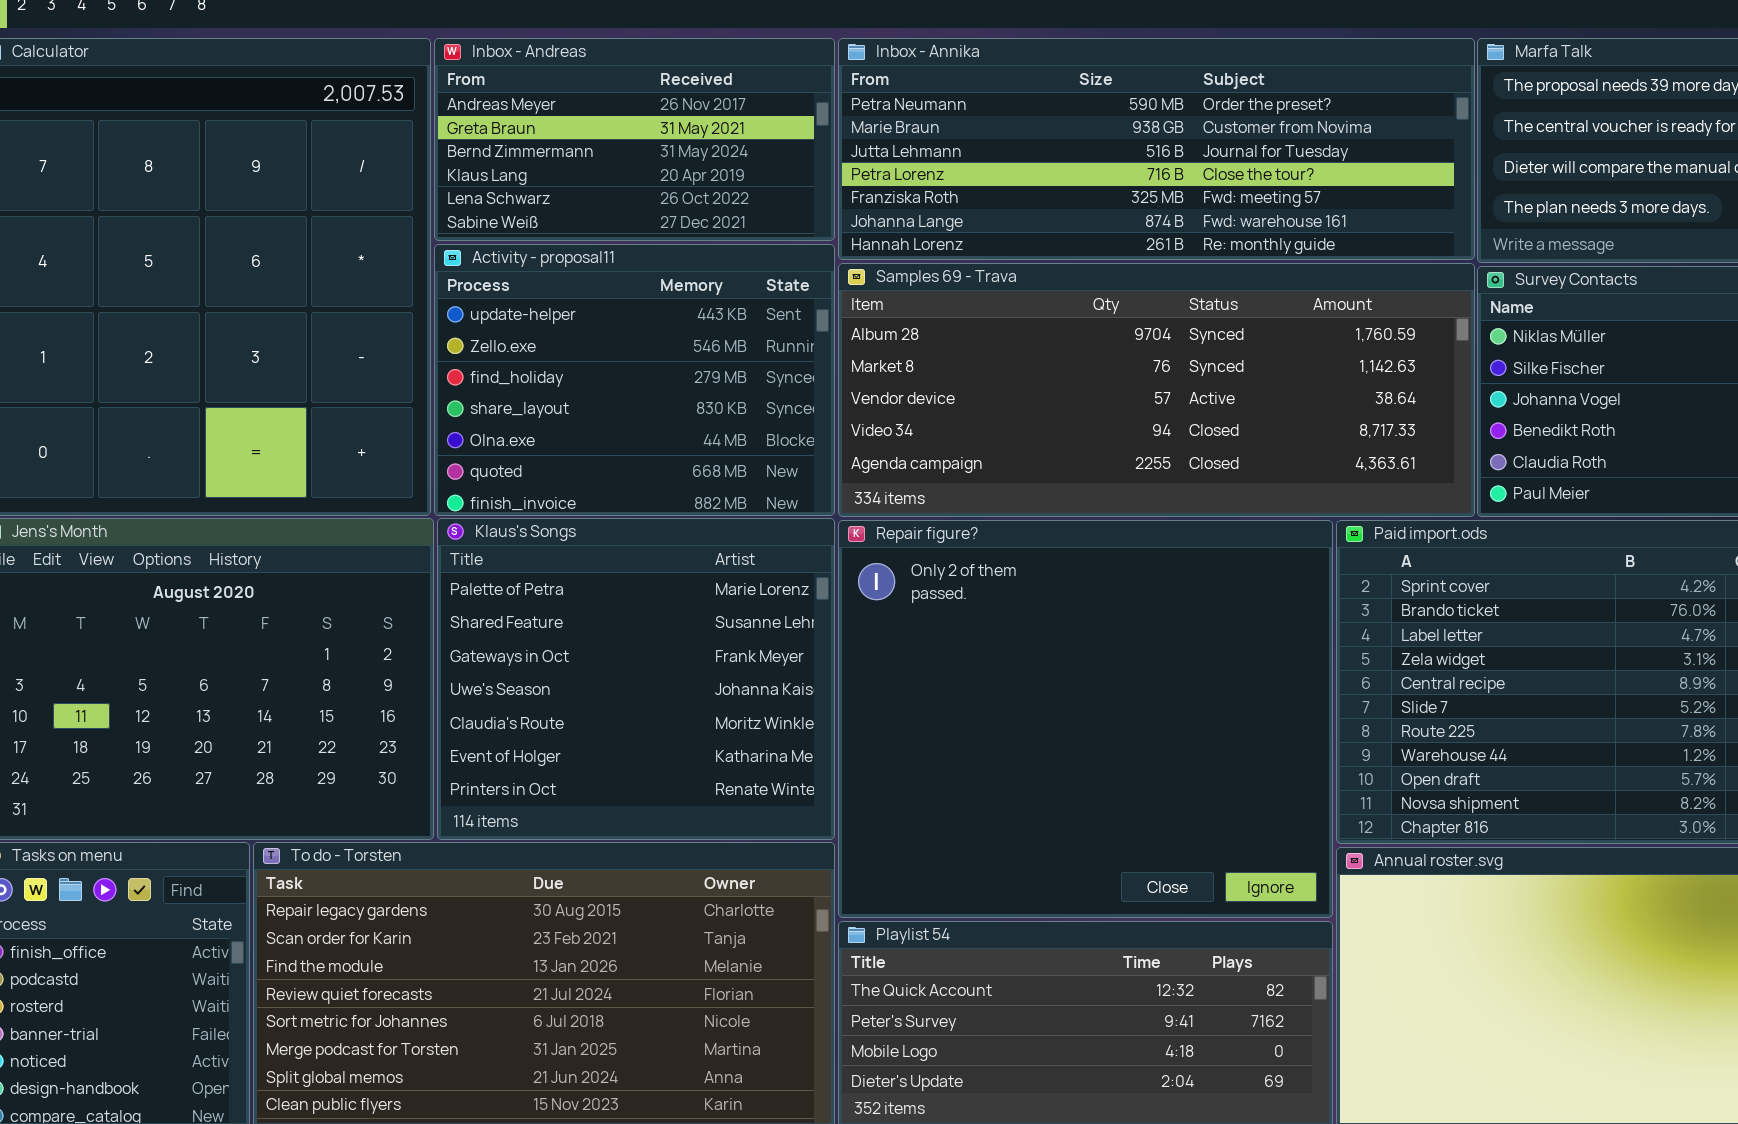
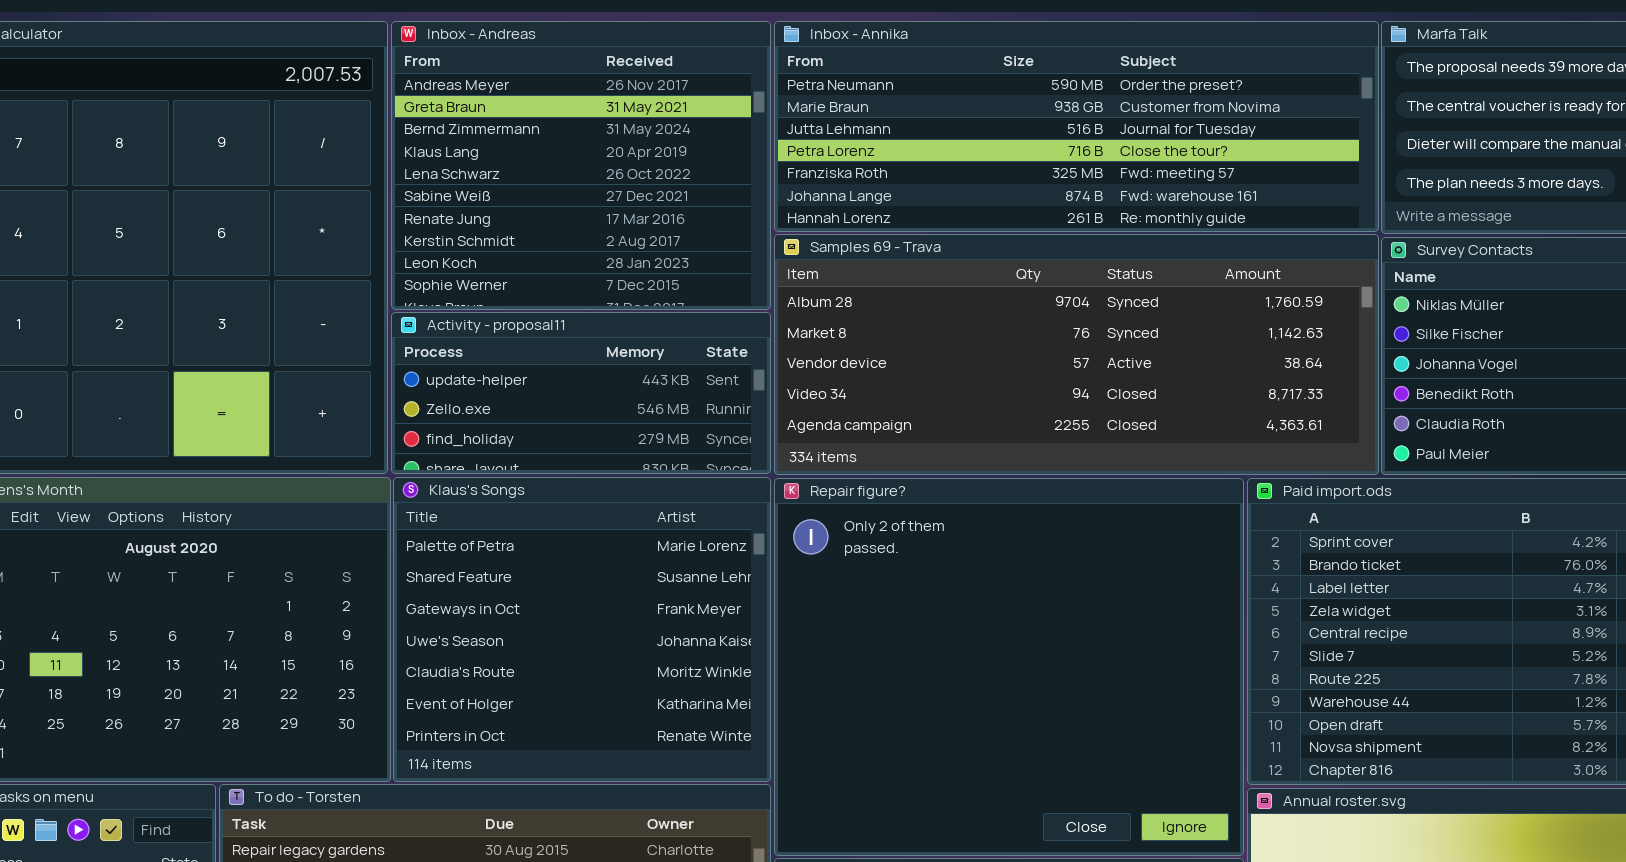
Inbox - Andreas: [434,38,835,241] -> [391,21,771,310], resized
Activity - proposal11: [434,244,835,516] -> [391,312,771,474], resized

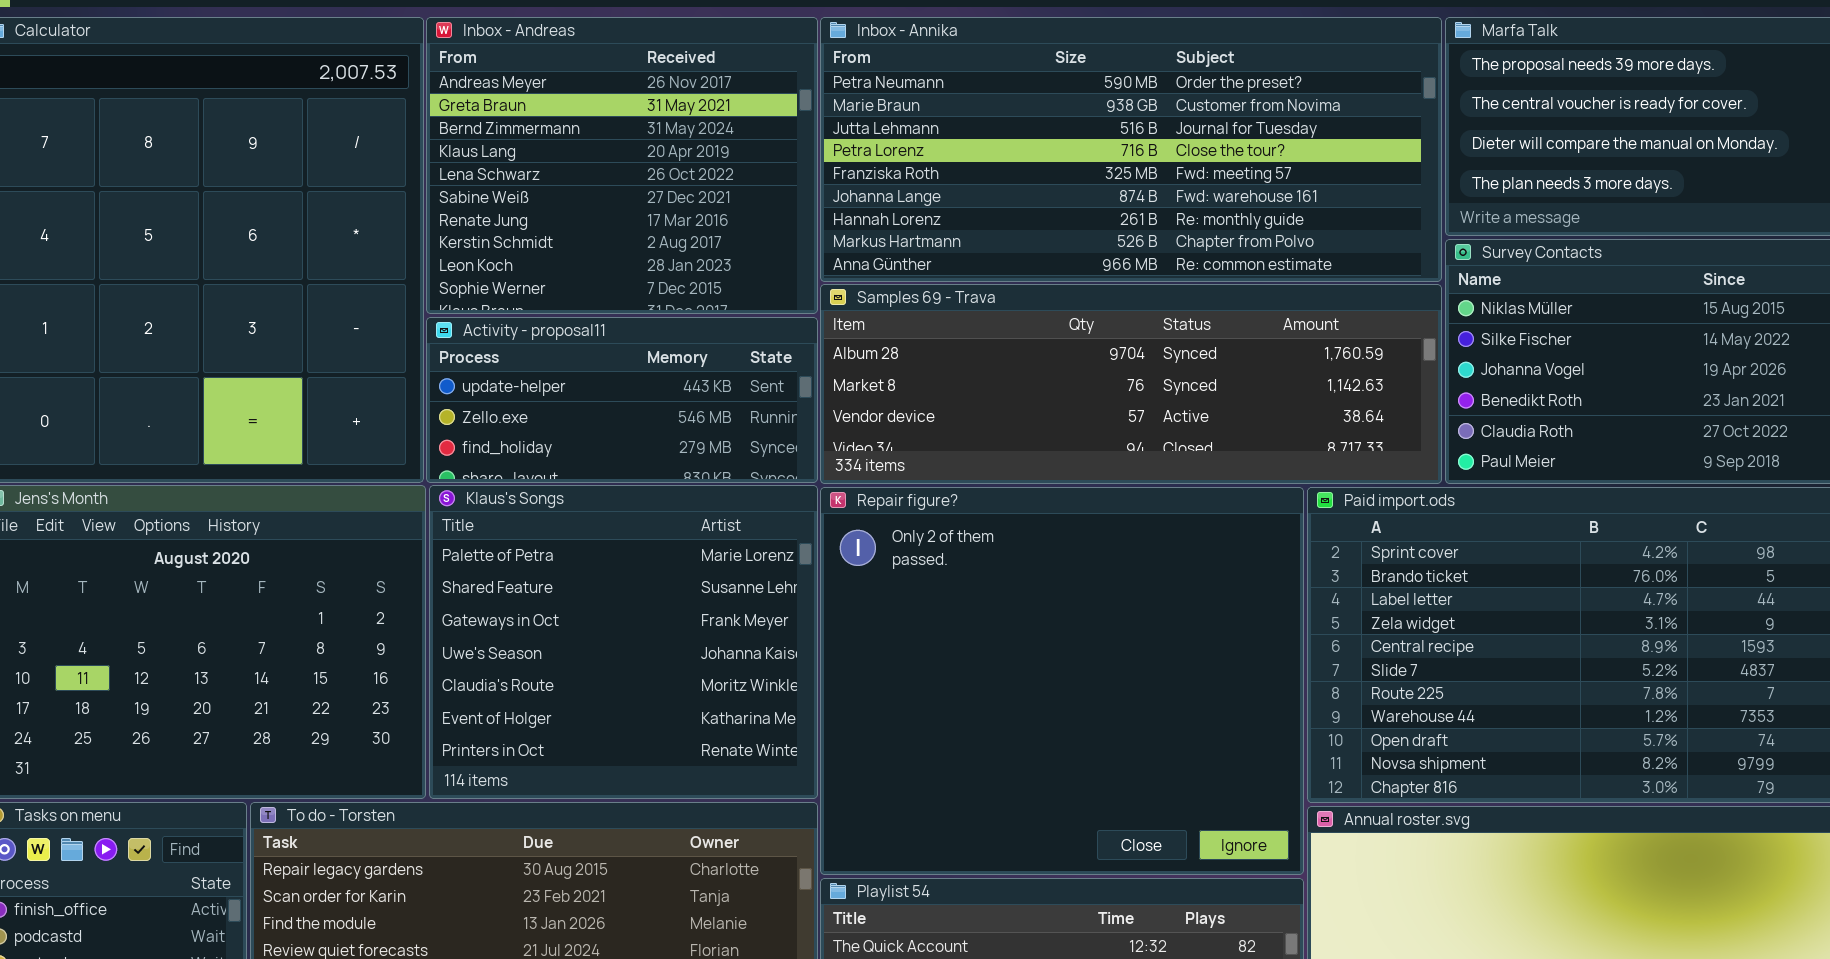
Inbox - Annika: [774,21,1379,232] -> [820,17,1442,282], resized
Samples 69 - Trava: [774,234,1379,475] -> [820,284,1442,484], resized

